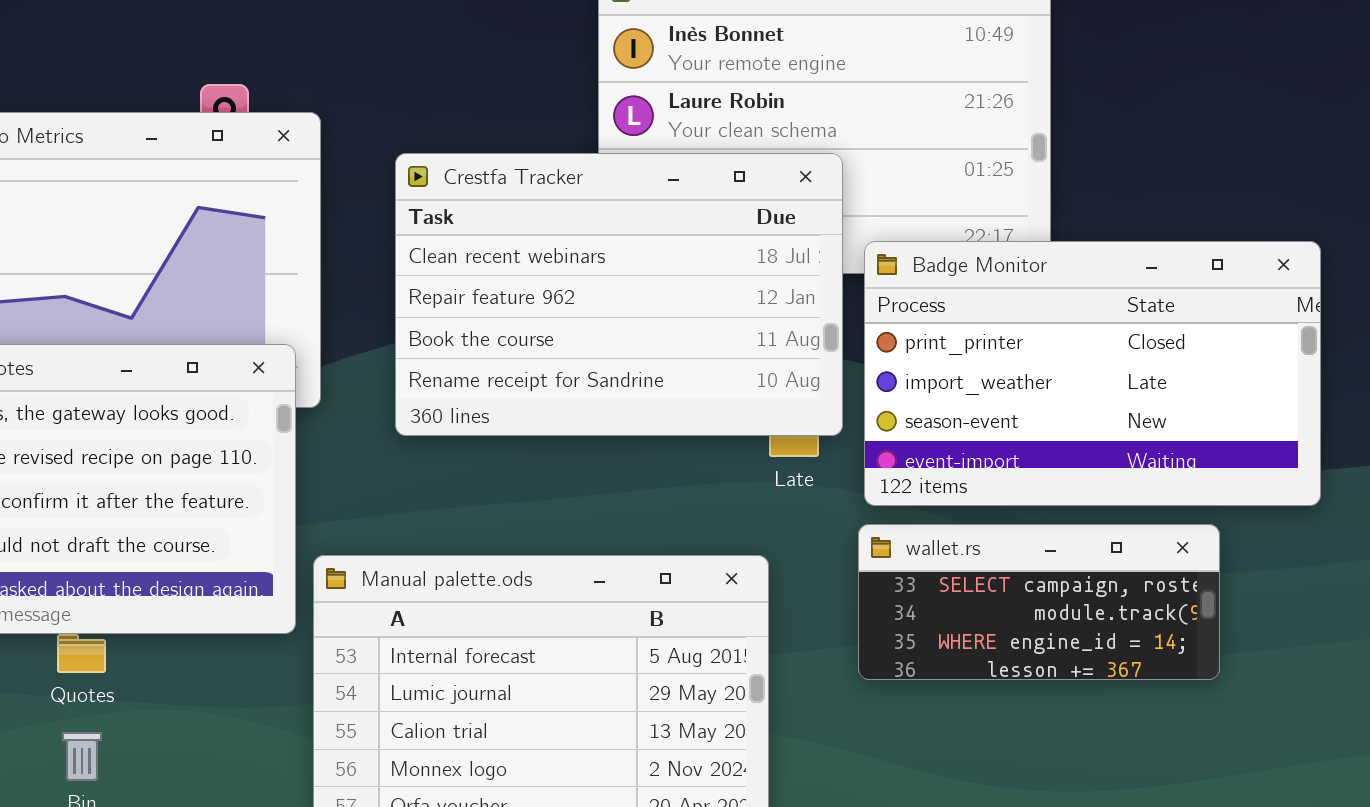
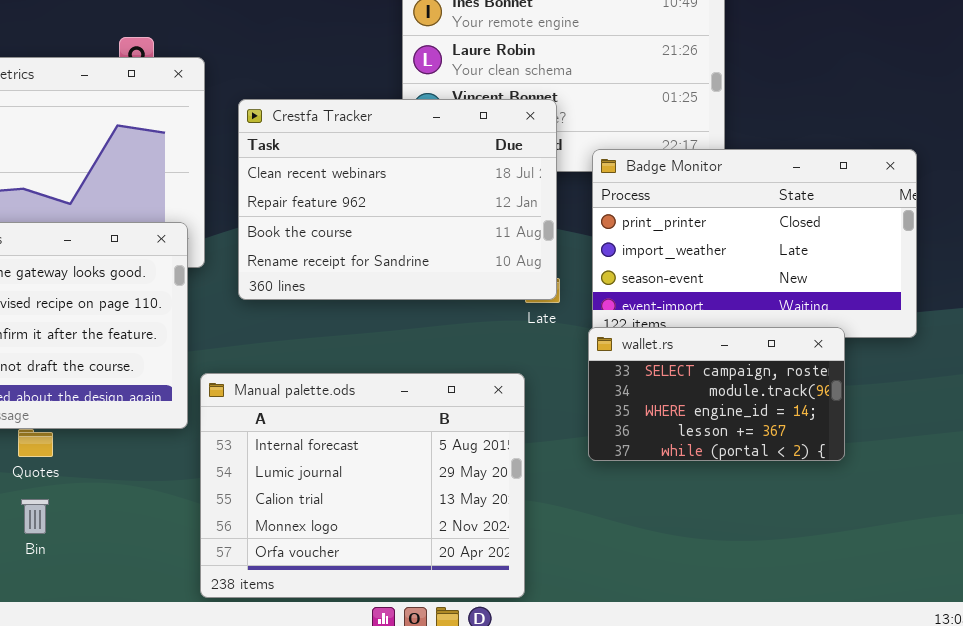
Crestfa Tracker: [395,153,843,436] -> [238,99,557,300], moved
wallet.rs: [858,524,1220,680] -> [588,327,845,461], resized

